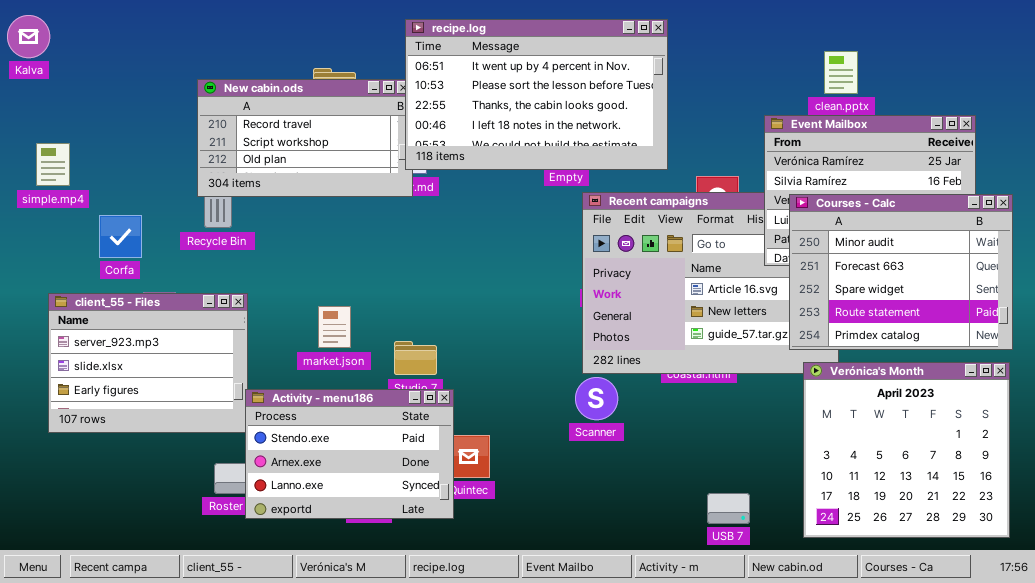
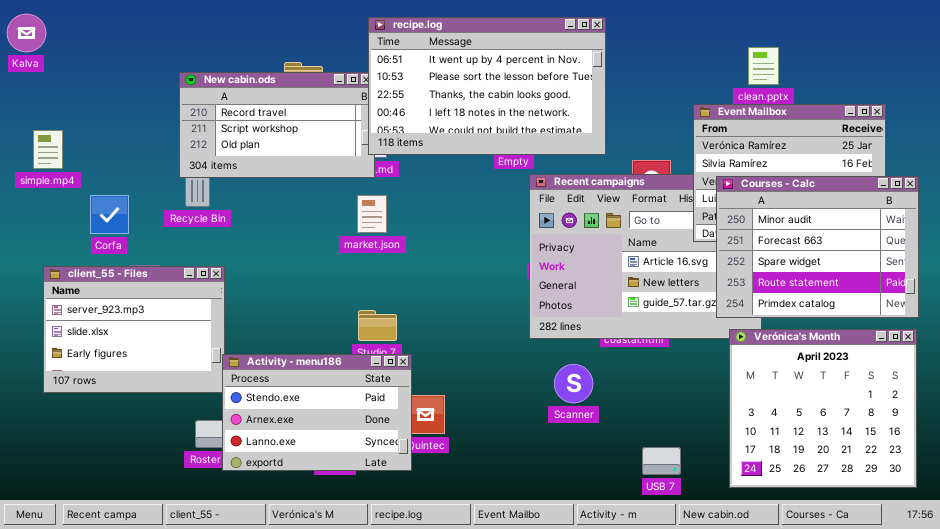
market.json: [318,306,351,348] -> [357,195,387,233], moved
Scanner: [575,377,618,420] -> [554,364,593,403], moved

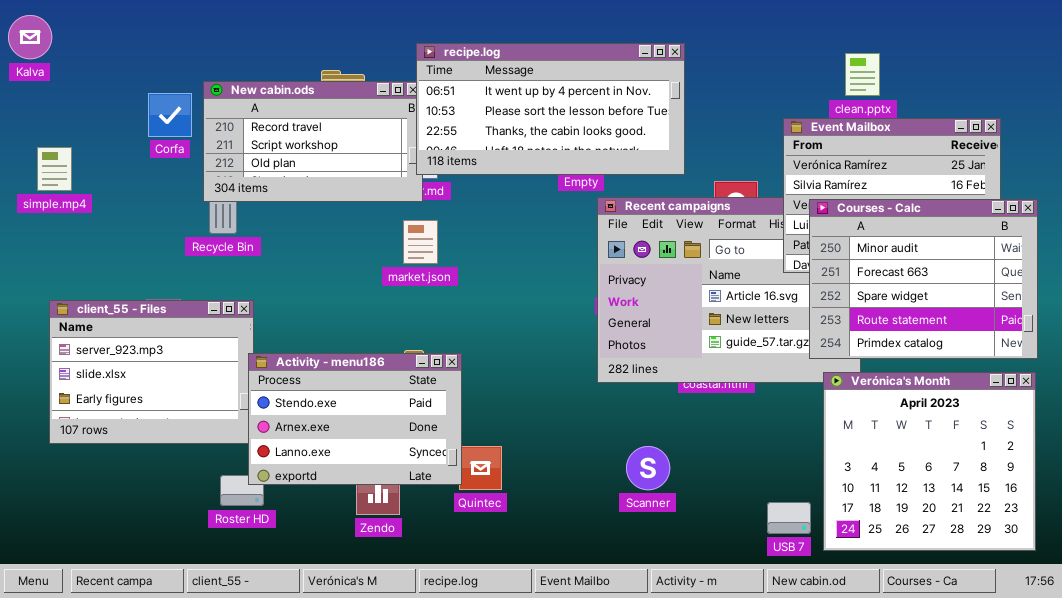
recipe.log: [368,17,606,155] -> [416,43,685,175], resized
Corfa: [90,195,129,234] -> [148,93,192,137], moved
Activity - menu186: [222,354,412,471] -> [248,353,462,485], moved
Scanner: [554,364,593,403] -> [626,446,670,490], moved
USB 7: [642,447,681,475] -> [767,502,811,534], moved

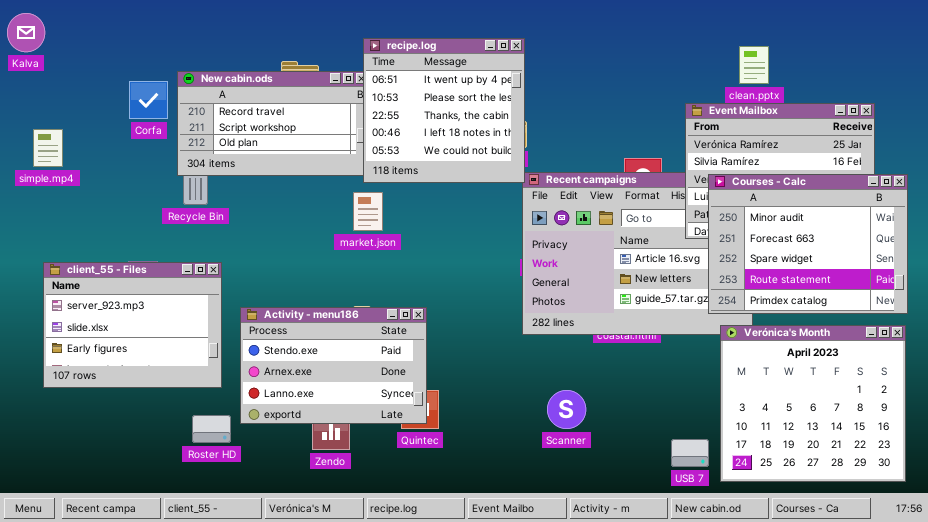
recipe.log: [416,43,685,175] -> [363,38,525,183], resized
Activity - menu186: [248,353,462,485] -> [240,307,427,424], moved

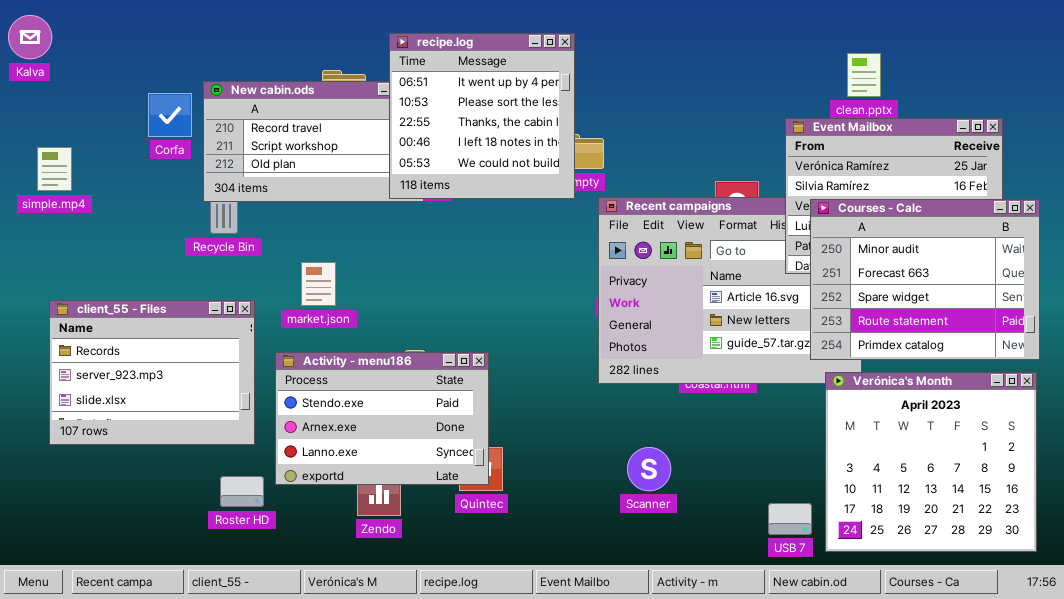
recipe.log: [363,38,525,183] -> [389,33,575,199], moved
market.json: [353,192,383,231] -> [301,262,336,306], moved
client_55 - Files: [43,262,222,388] -> [49,300,255,445], scrolled up 1 row

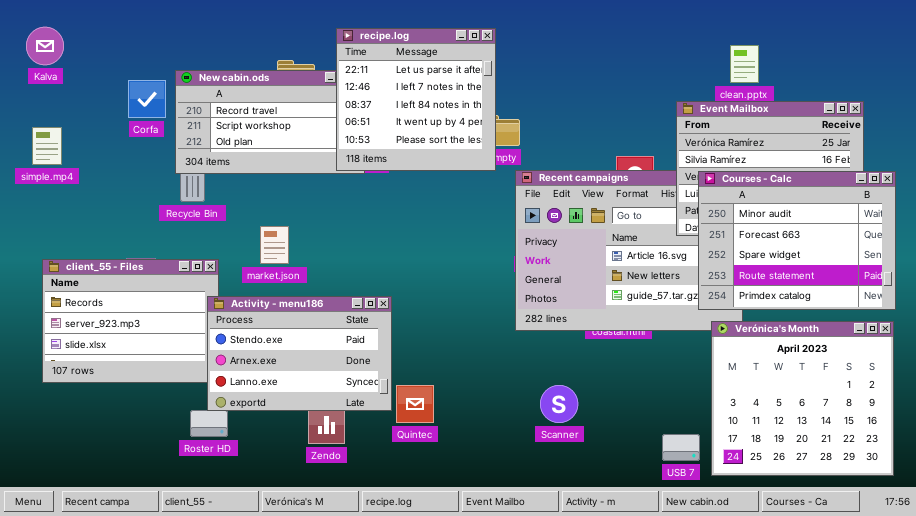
Kalva: [8,15,52,59] -> [26,27,64,65], moved
recipe.log: [389,33,575,199] -> [336,28,496,171], scrolled up 3 rows
Activity - menu186: [275,352,489,485] -> [207,296,392,411], moved

